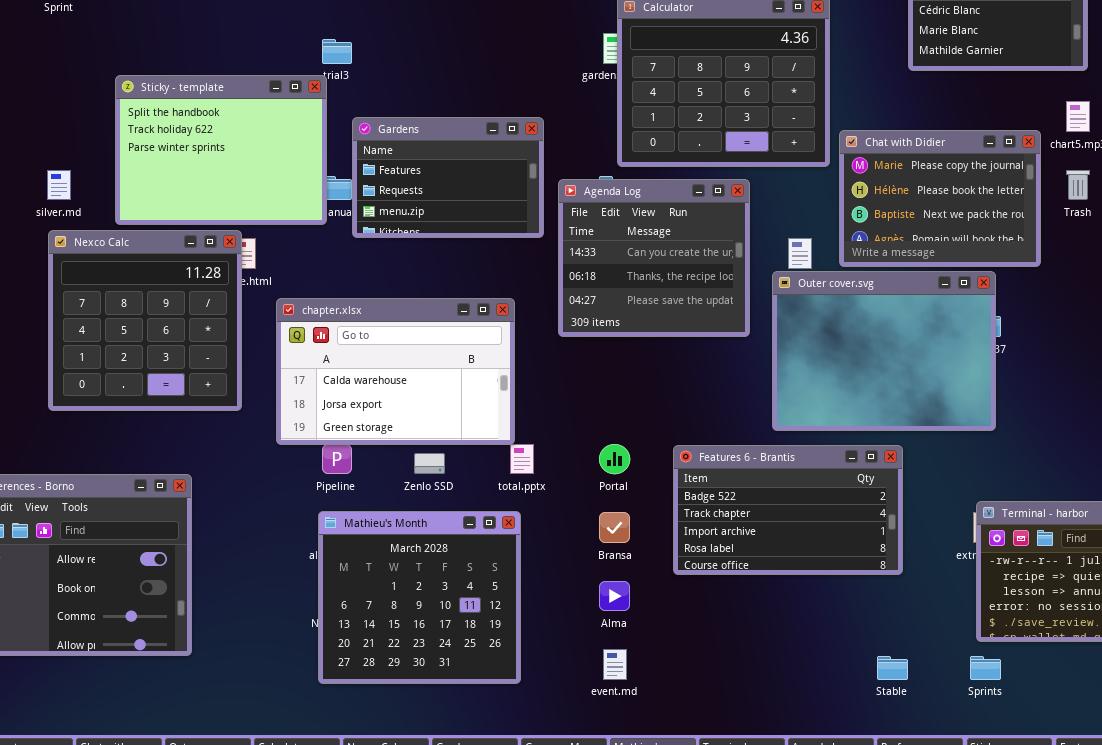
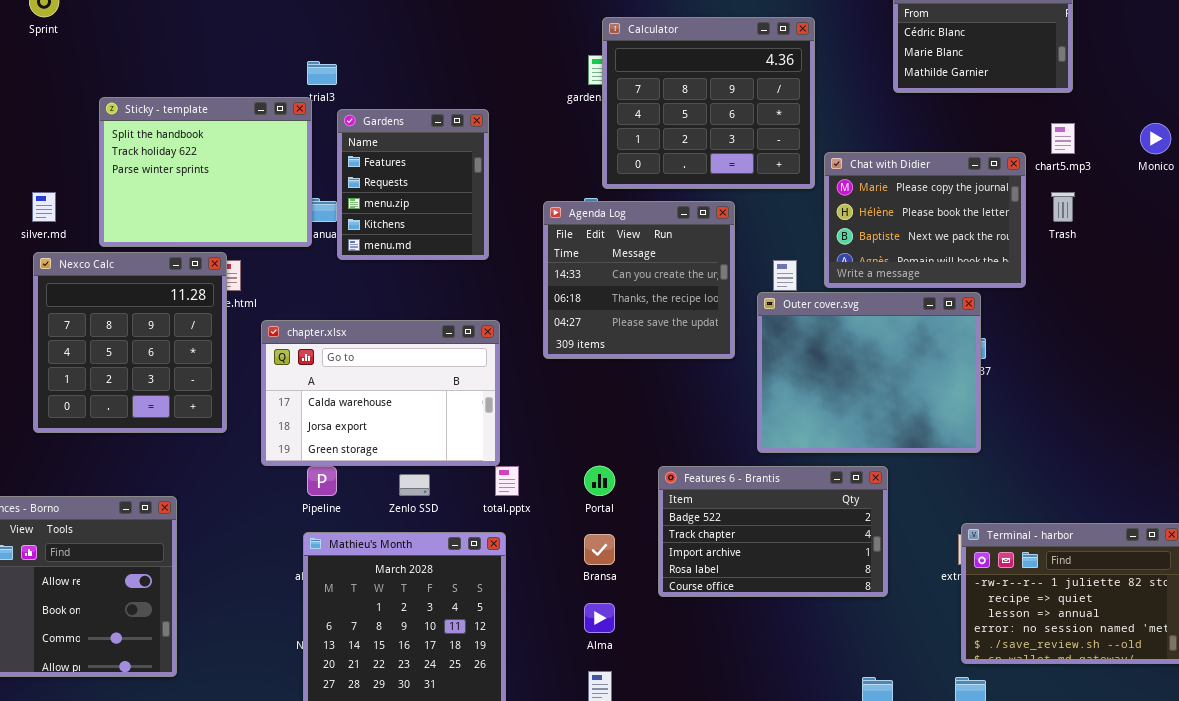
Gardens: [352,117,544,238] -> [337,109,489,260], resized

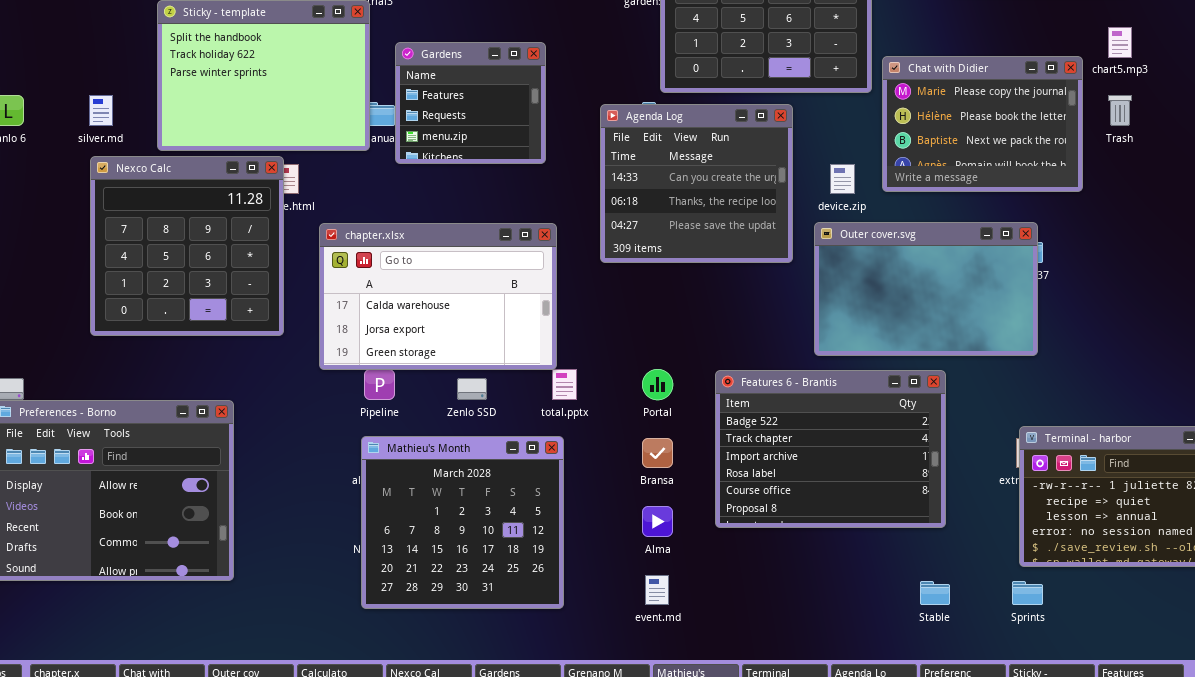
Gardens: [337,109,489,260] -> [395,42,546,164], resized
Outer cover.svg: [757,292,981,453] -> [814,222,1038,356], resized
Features 6 - Brantis: [658,466,888,597] -> [715,370,946,528], resized

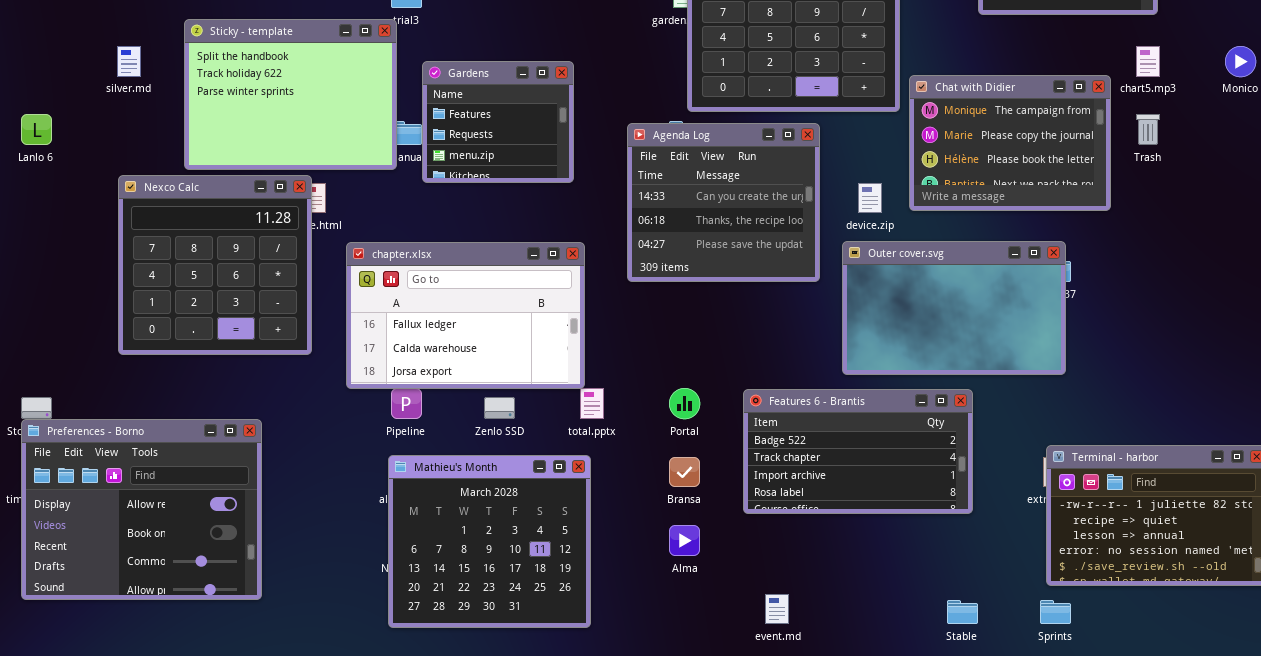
Chat with Didier: [882,56,1083,192] -> [909,75,1111,211], scrolled up 1 row
silver.md: [89,95,113,126] -> [117,46,141,77], moved
chapter.xlsx: [319,223,557,370] -> [346,242,585,389], scrolled up 1 row
Features 6 - Brantis: [715,370,946,528] -> [743,389,973,514], resized
event.md: [645,575,669,605] -> [765,594,789,624], moved

